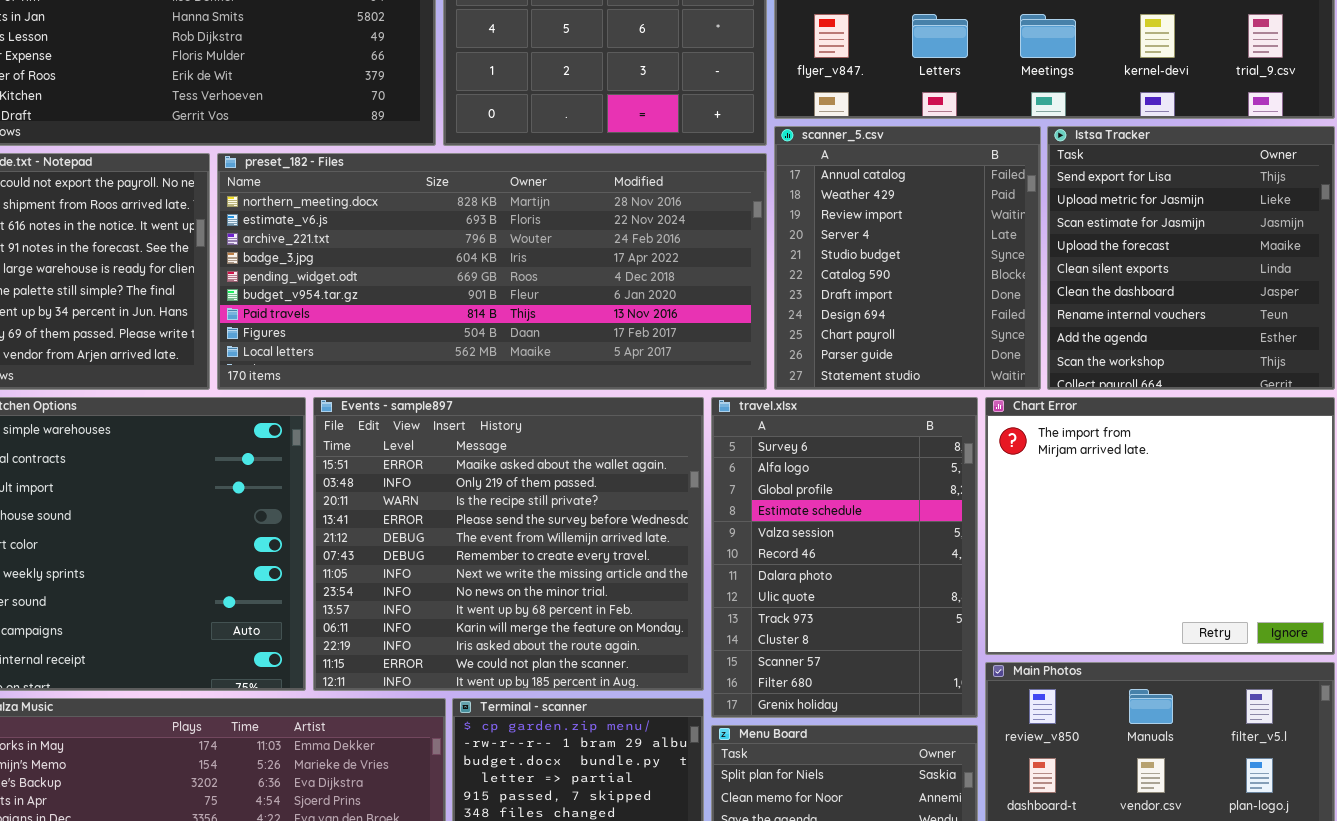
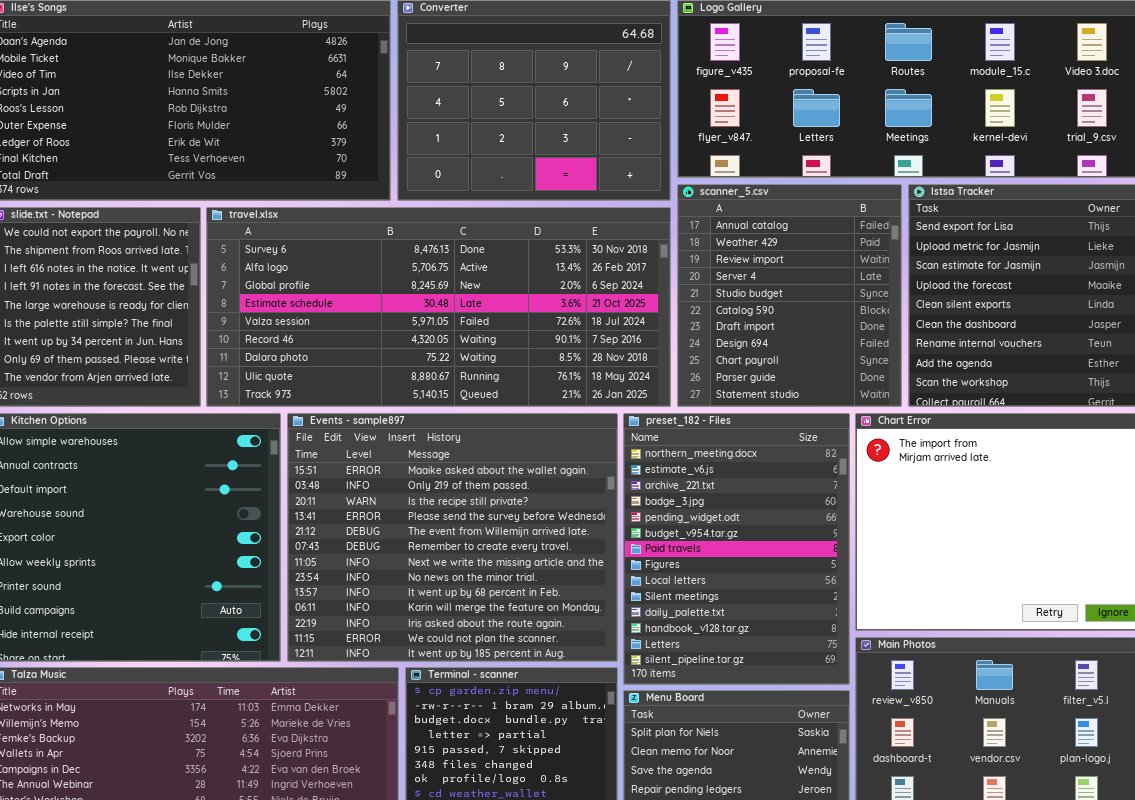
preset_182 - Files: [217,153,767,390] -> [623,413,850,685], moved, resized
travel.xlsx: [711,397,978,718] -> [206,207,671,407], moved, resized

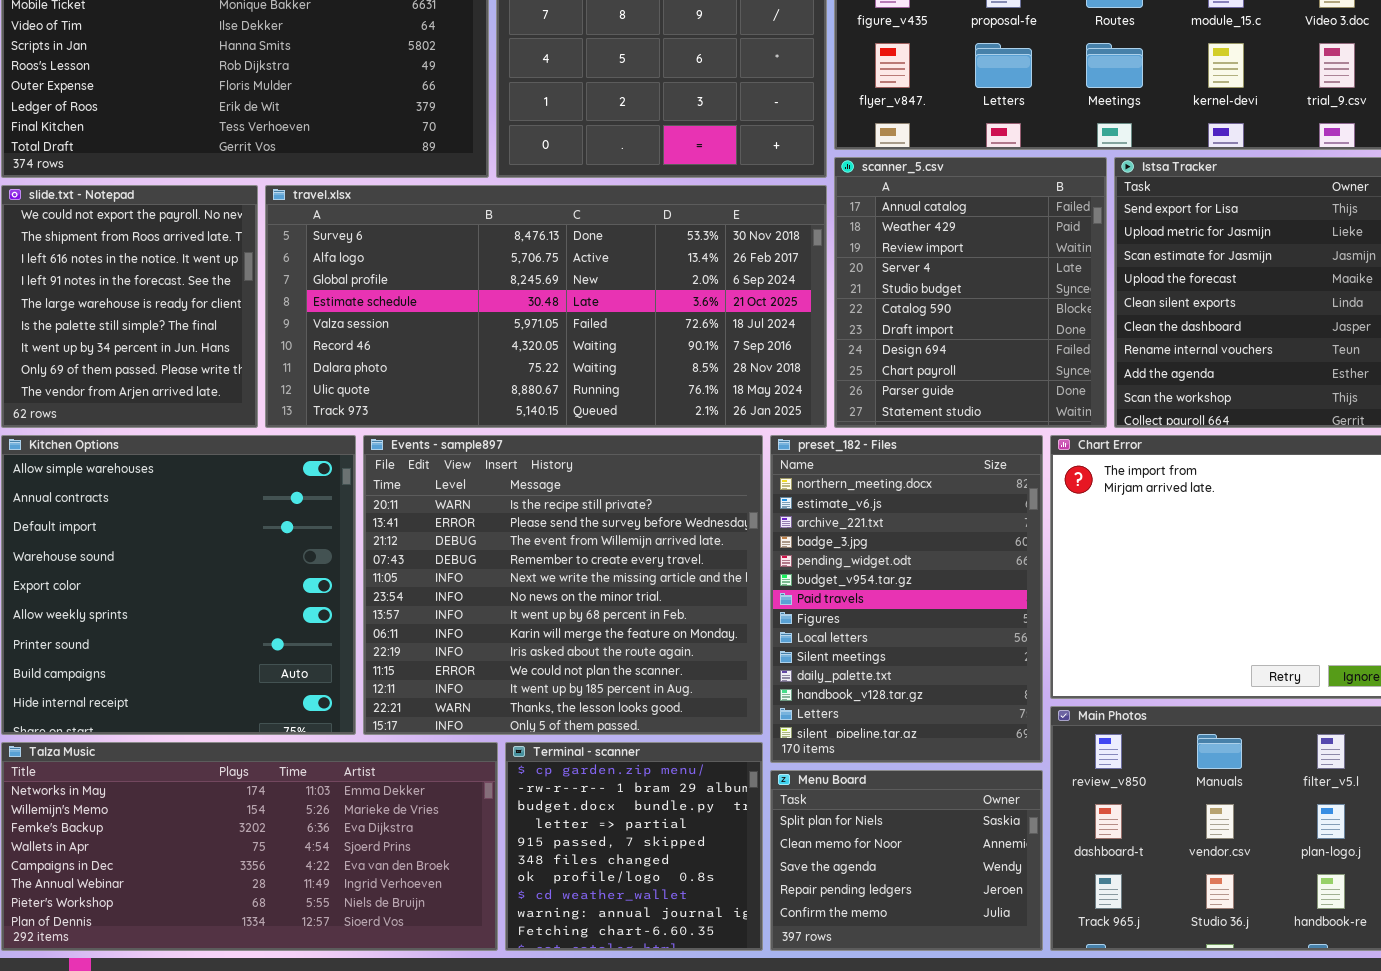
Events - sample897: [287,413,618,662] -> [363,435,763,735], scrolled down 2 rows

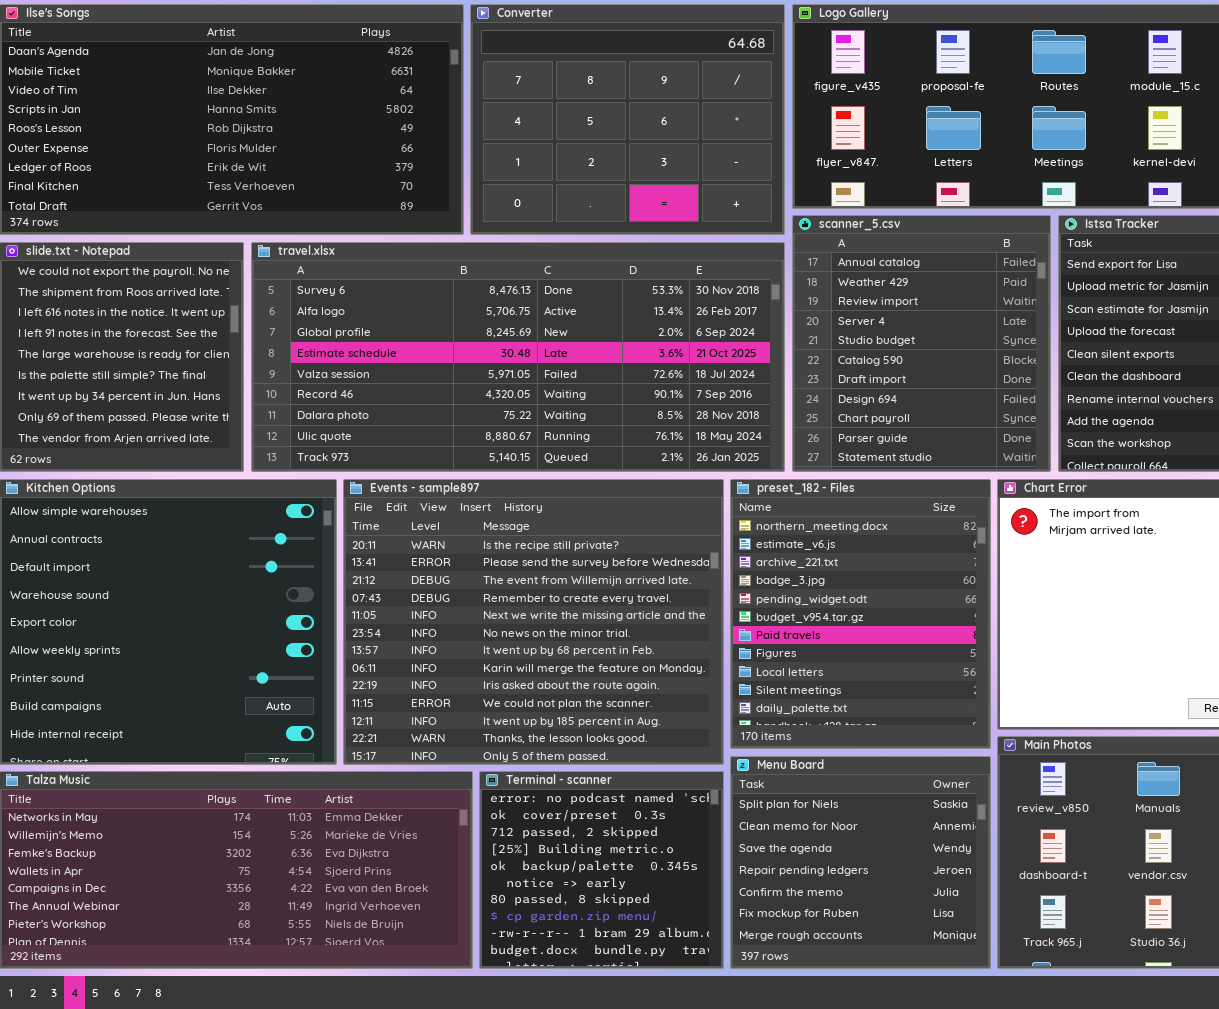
preset_182 - Files: [770,435,1043,763] -> [730,479,991,749], resized
Terminal - scanner: [505,742,763,951] -> [479,771,724,969], scrolled up 7 rows
Menu Board: [770,770,1043,951] -> [730,756,991,969], resized

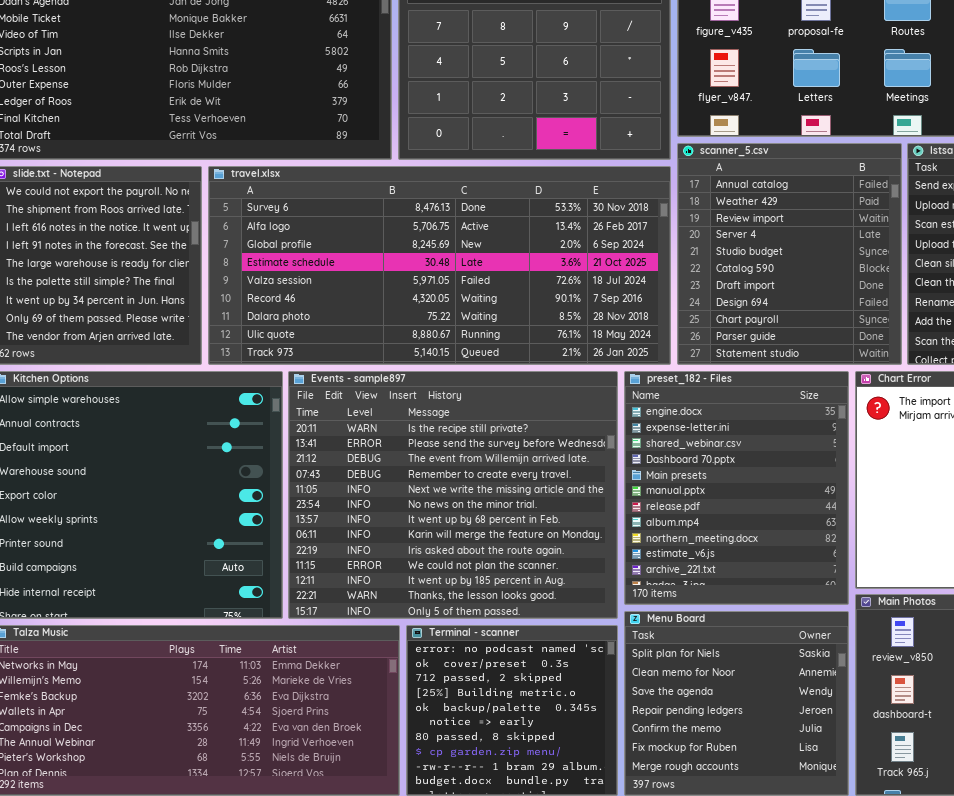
preset_182 - Files: [730,479,991,749] -> [624,371,849,605], scrolled up 8 rows

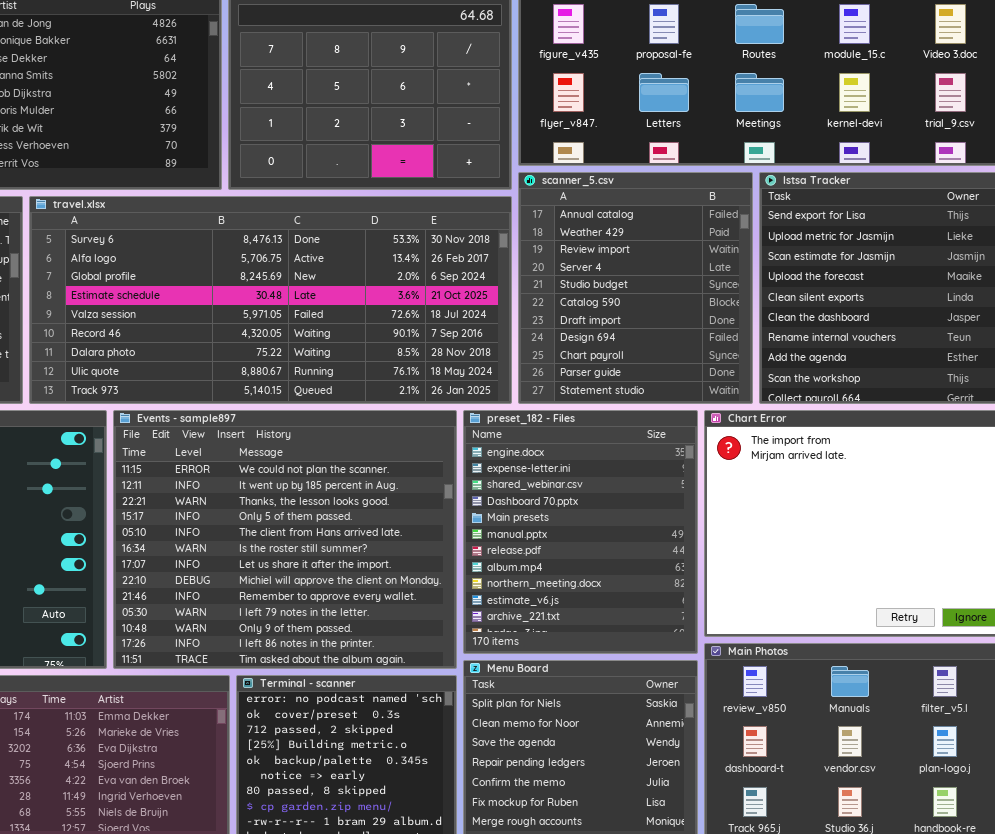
Events - sample897: [288,371,618,619] -> [113,410,457,669], scrolled down 9 rows

